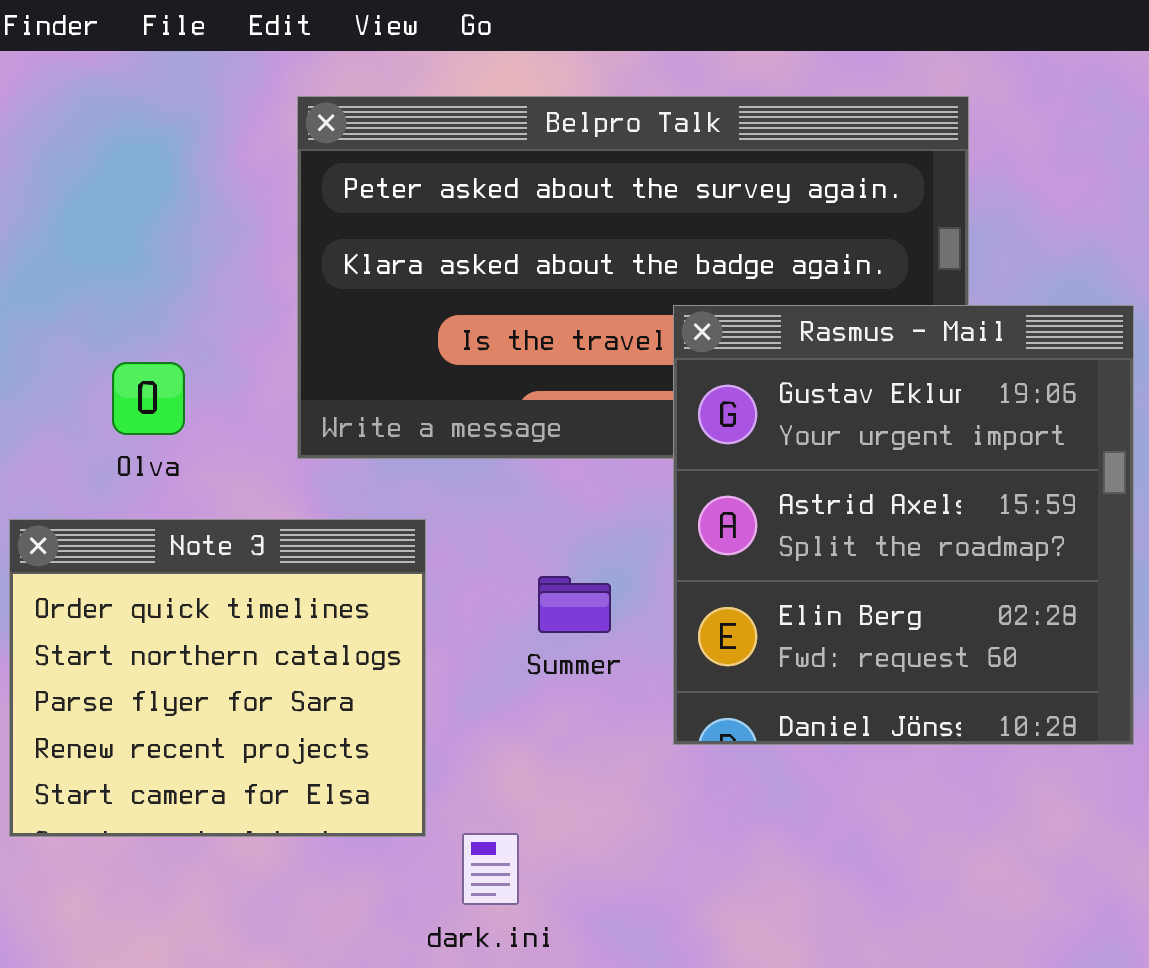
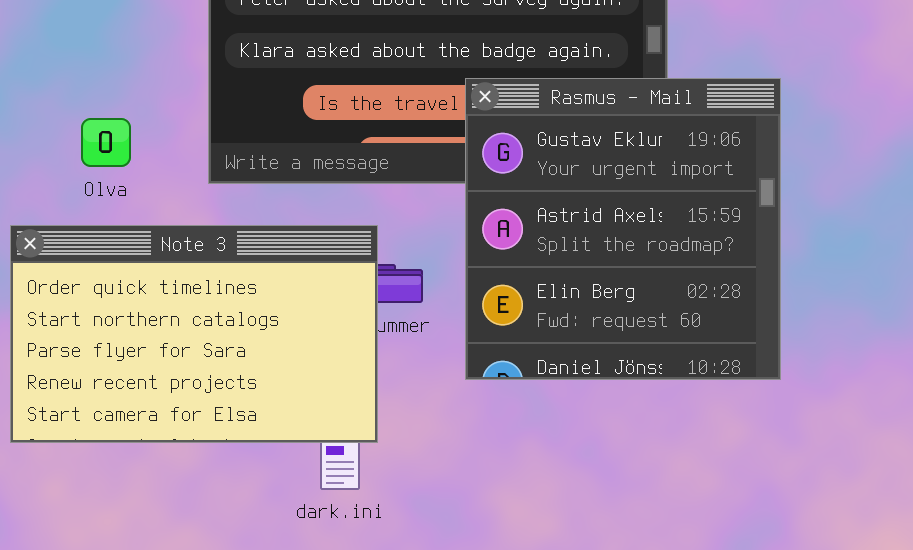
Note 3: [9,519,426,837] -> [10,225,378,443], resized

